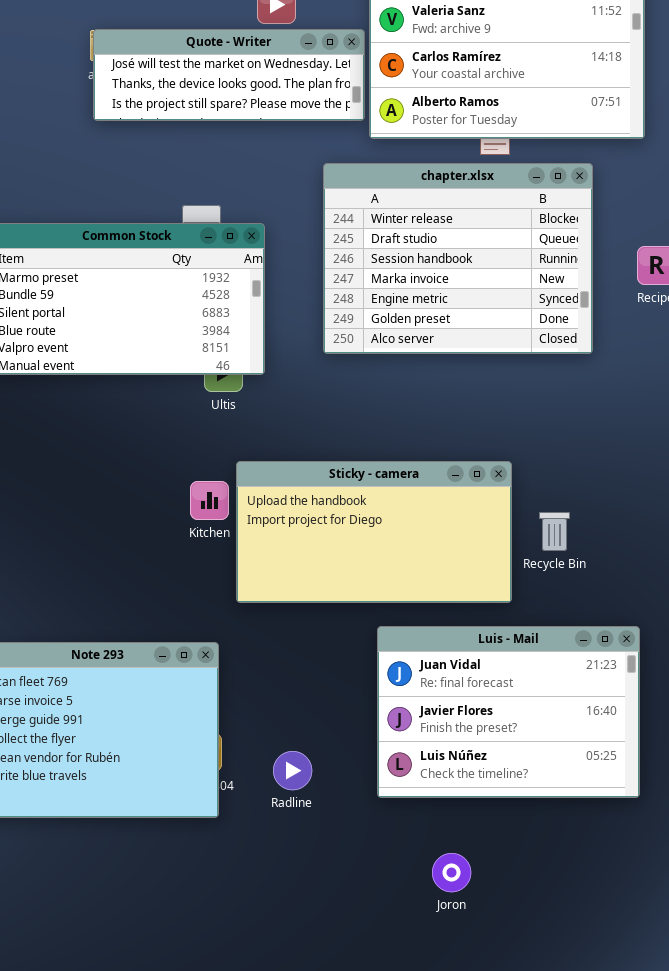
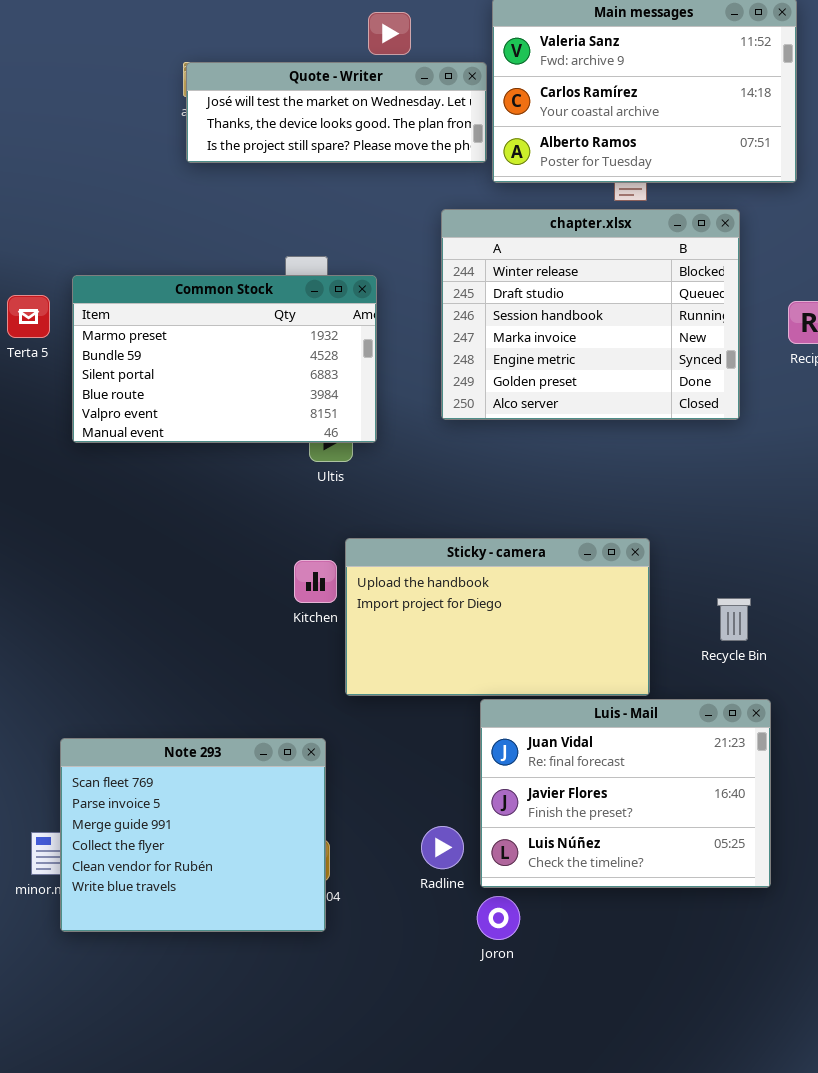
Recycle Bin: [539,512,570,551] -> [717,598,751,641], moved
Luis - Mail: [377,626,640,798] -> [480,699,771,888], moved
Radline: [273,751,312,790] -> [421,826,464,869], moved
Joron: [432,853,471,892] -> [477,896,520,940], moved

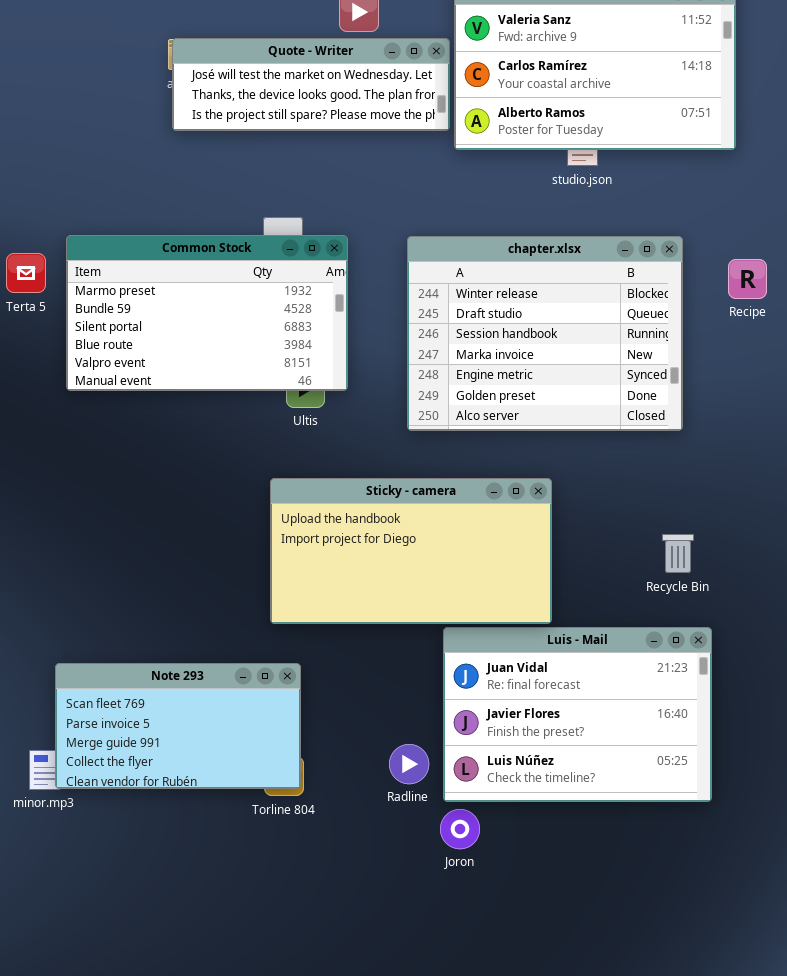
chapter.xlsx: [441,209,740,420] -> [407,236,683,431], moved
Sticky - camera: [345,538,650,696] -> [270,478,552,624], moved
Note 293: [60,738,326,932] -> [55,663,301,789], resized

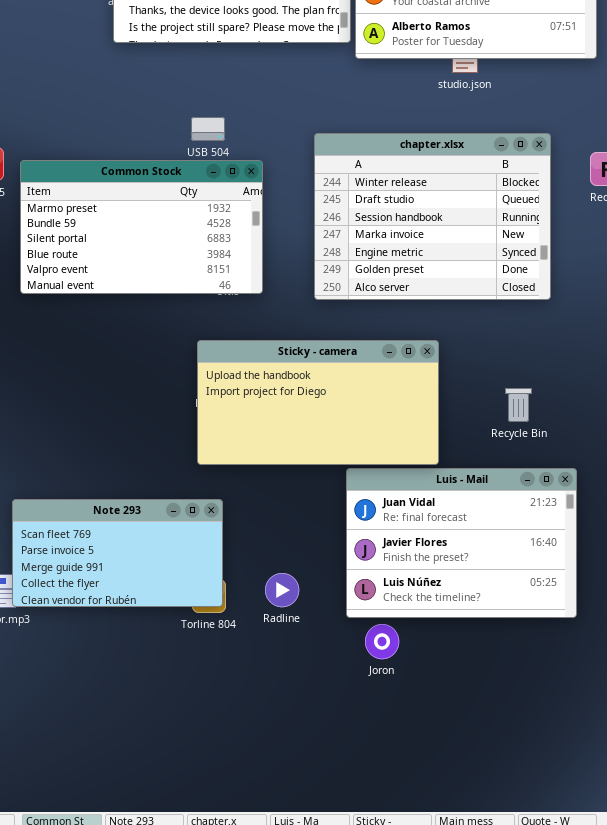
Common Stock: [66,235,348,391] -> [20,160,263,294], moved
Recycle Bin: [662,534,694,573] -> [505,388,532,422], moved
Radline: [389,744,429,784] -> [265,573,299,607], moved
Joron: [440,809,480,849] -> [365,624,399,659], moved

